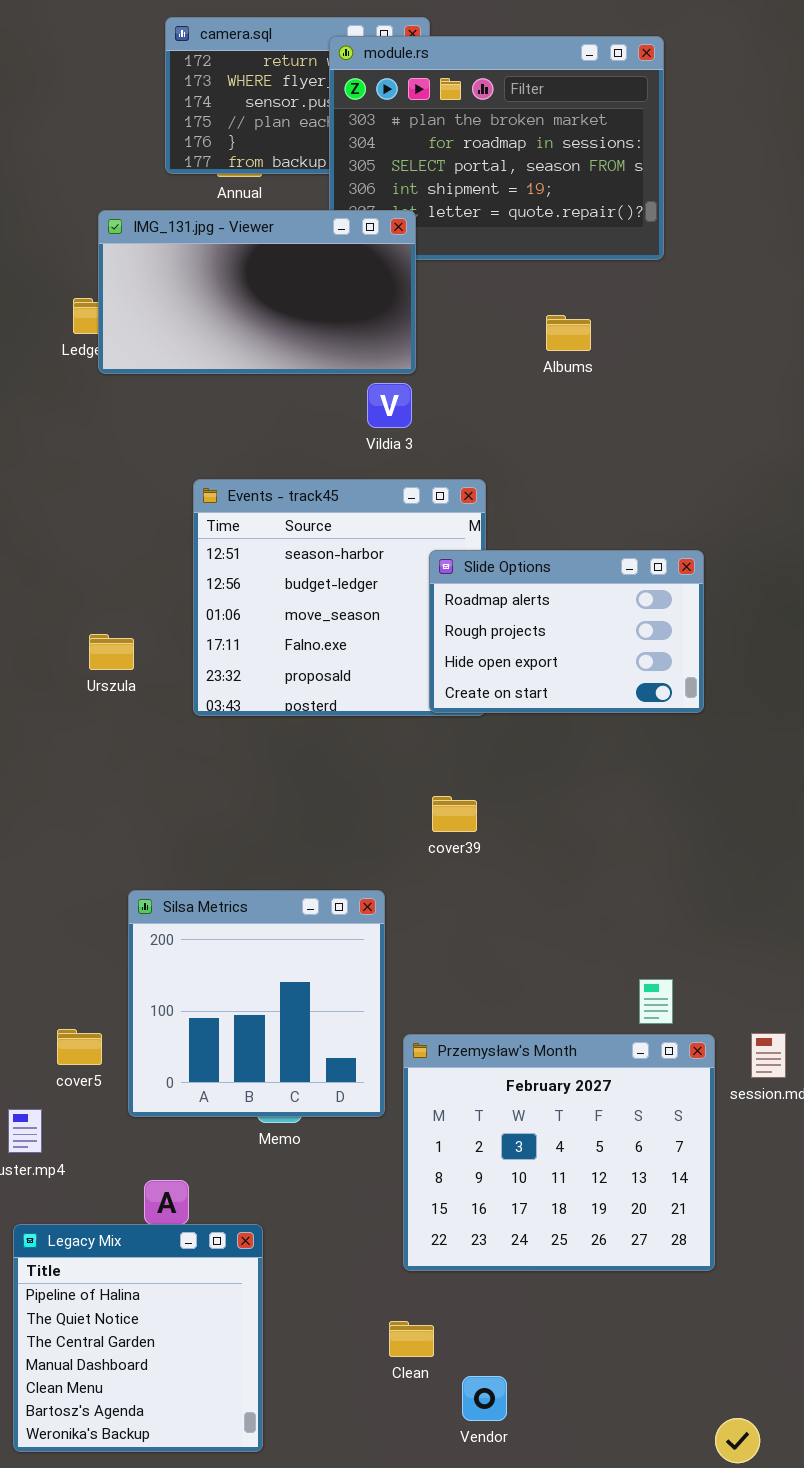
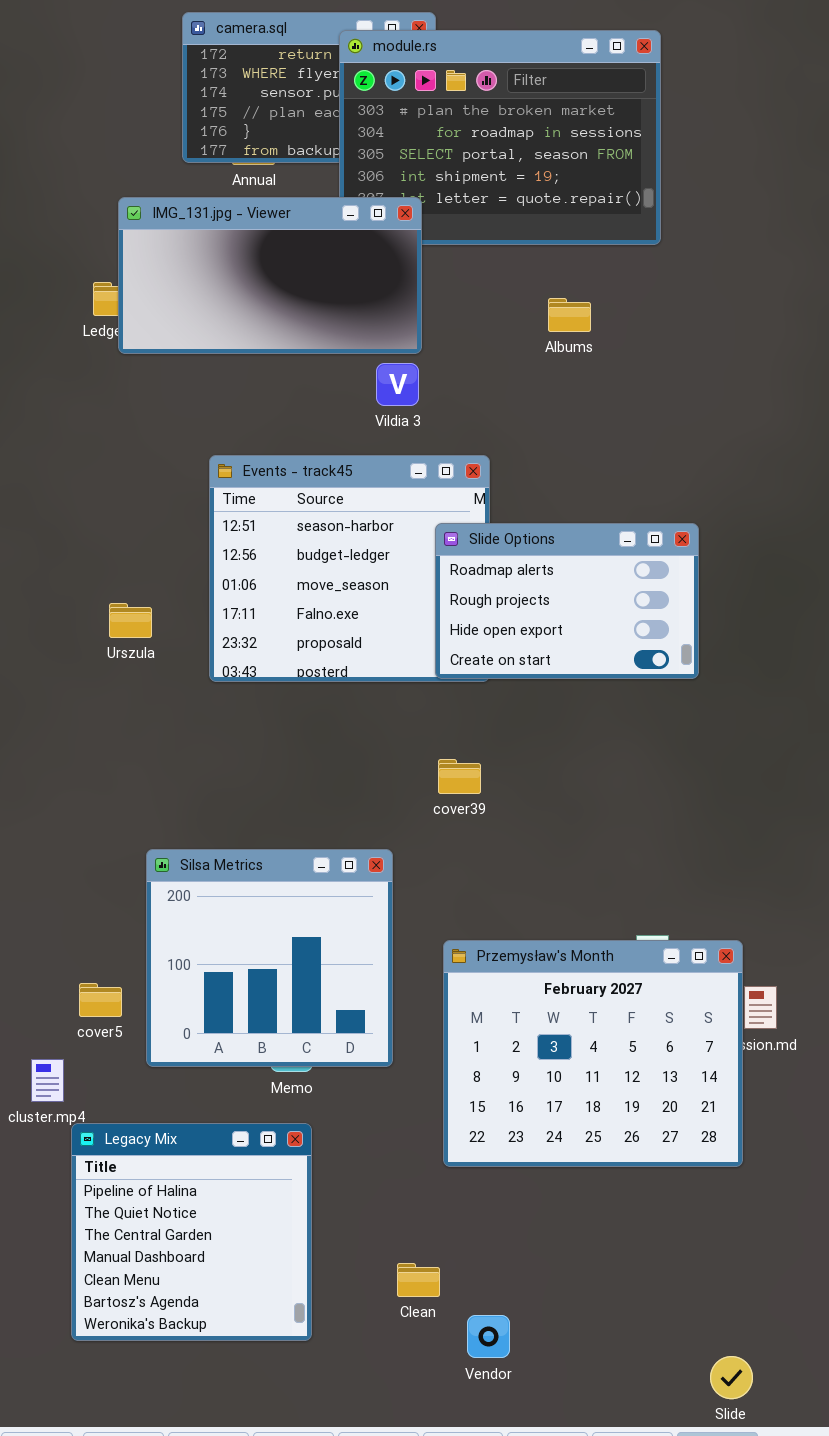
Przemysław's Month: [403,1034,715,1271] -> [443,940,743,1167], moved
Legacy Mix: [13,1224,263,1452] -> [71,1123,312,1341], moved

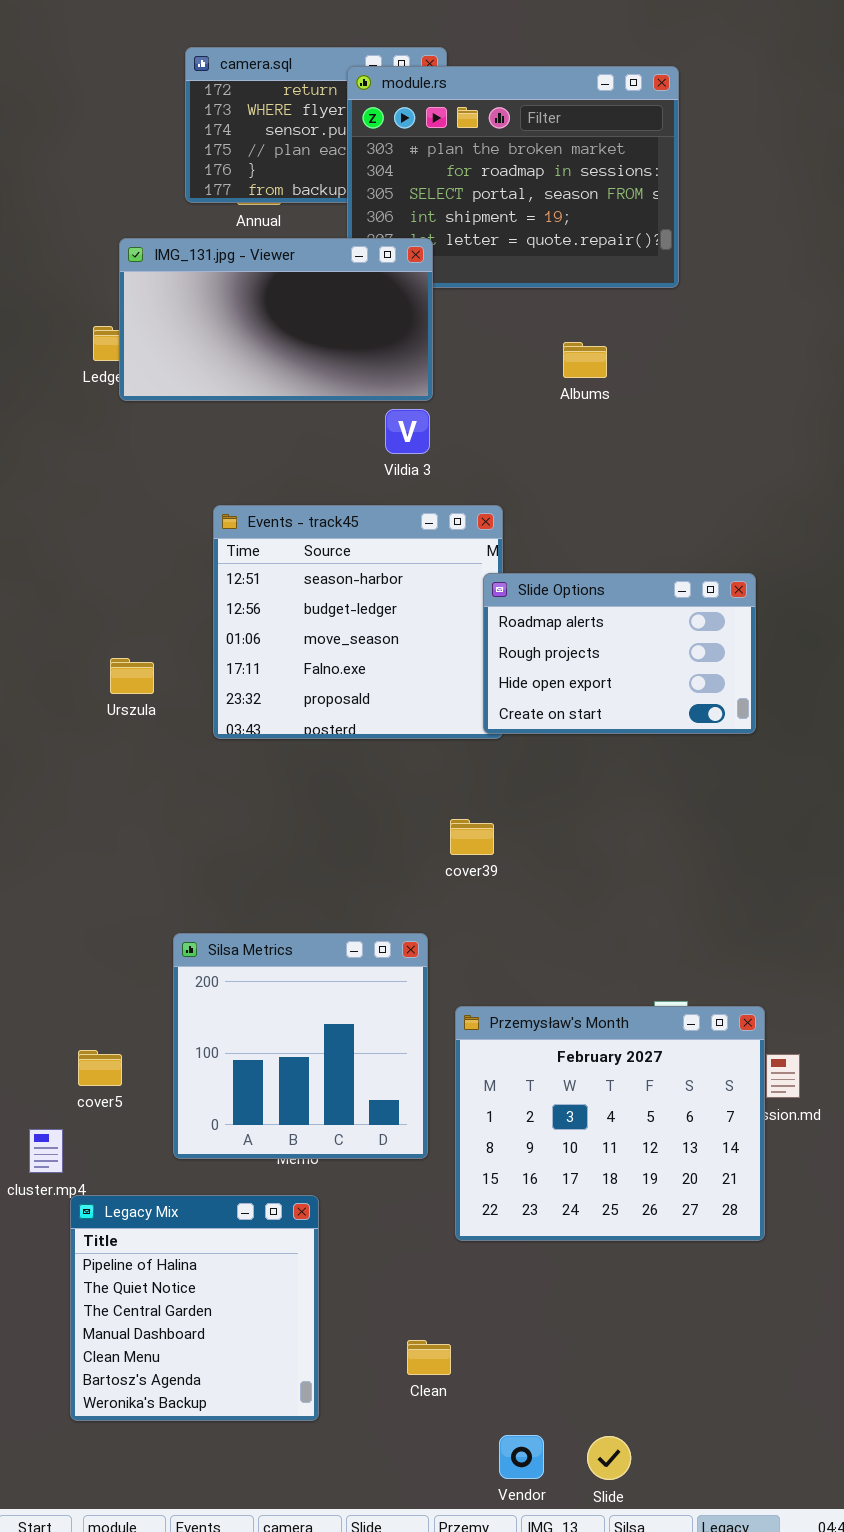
Slide Options: [435,523,699,679] -> [483,573,756,734], moved
Silsa Metrics: [146,849,393,1067] -> [173,933,428,1159], moved
Vendor: [467,1315,510,1358] -> [499,1435,544,1479], moved
Slide: [710,1356,753,1399] -> [587,1436,631,1480], moved

